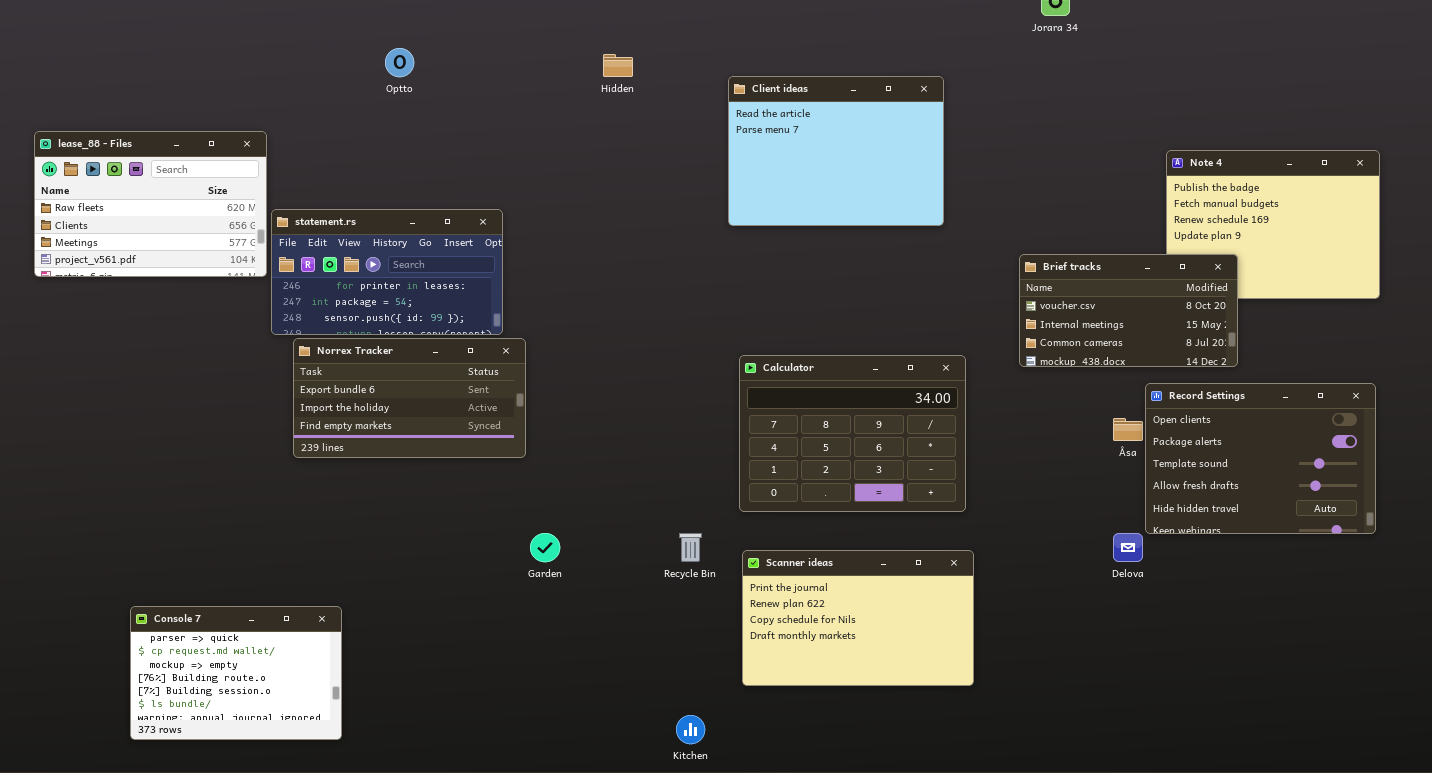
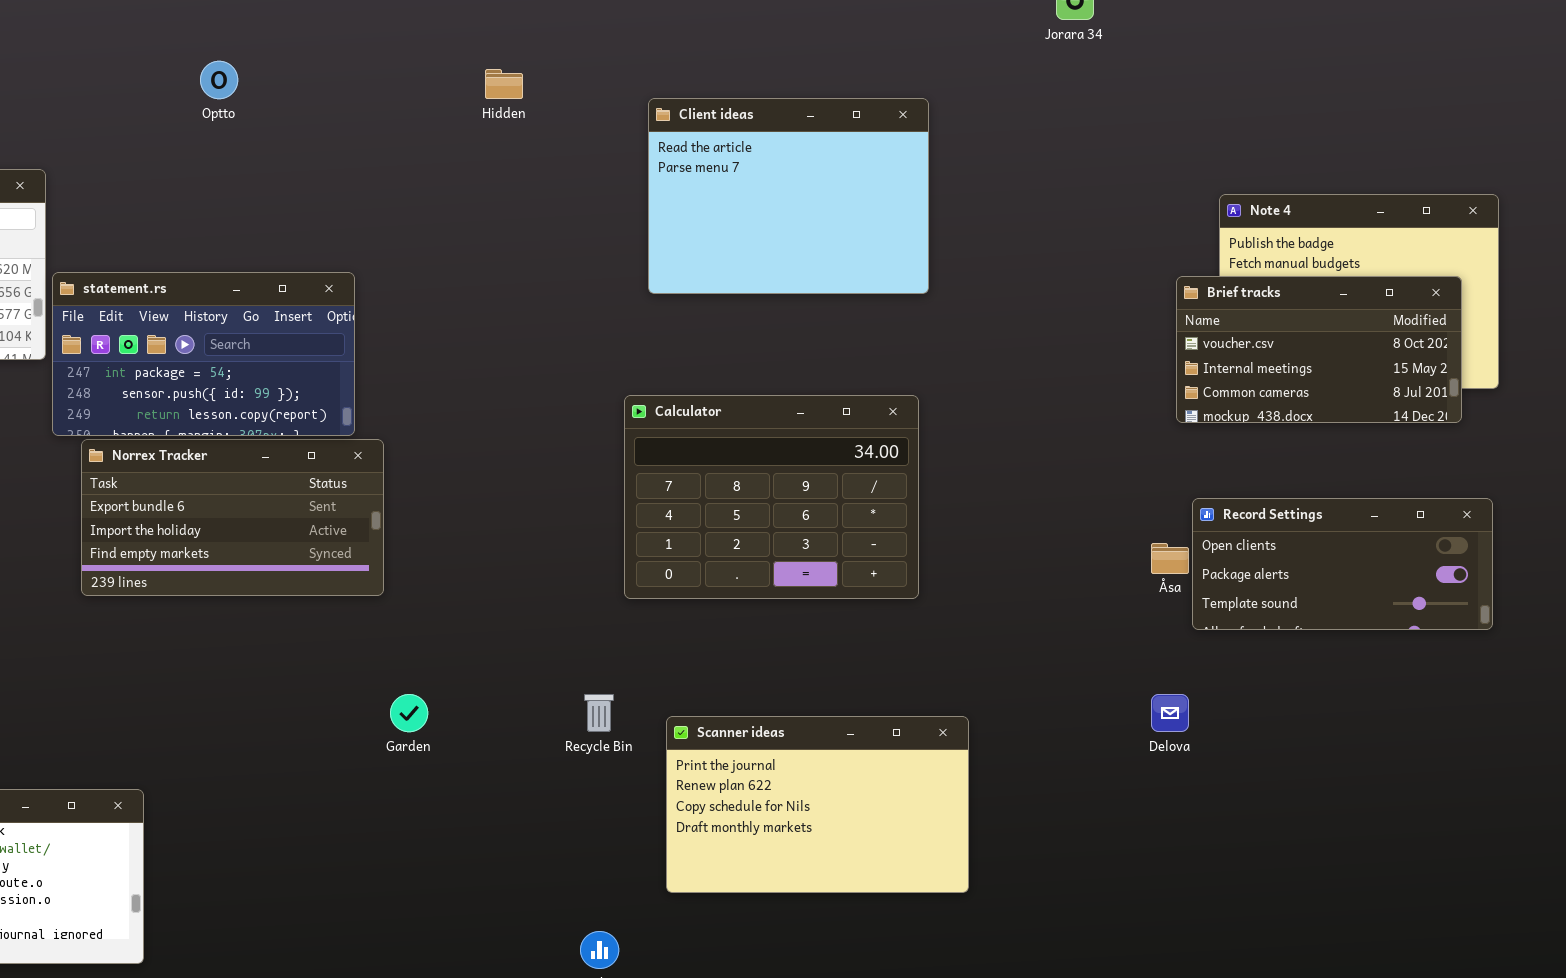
statement.rs: [271,209,503,335] -> [52,272,355,436], scrolled down 1 row
Brief tracks: [1019,254,1238,367] -> [1176,276,1462,423], moved
Calculator: [739,355,966,512] -> [624,395,919,599], moved
Record Settings: [1145,383,1376,534] -> [1192,498,1493,630], resized

